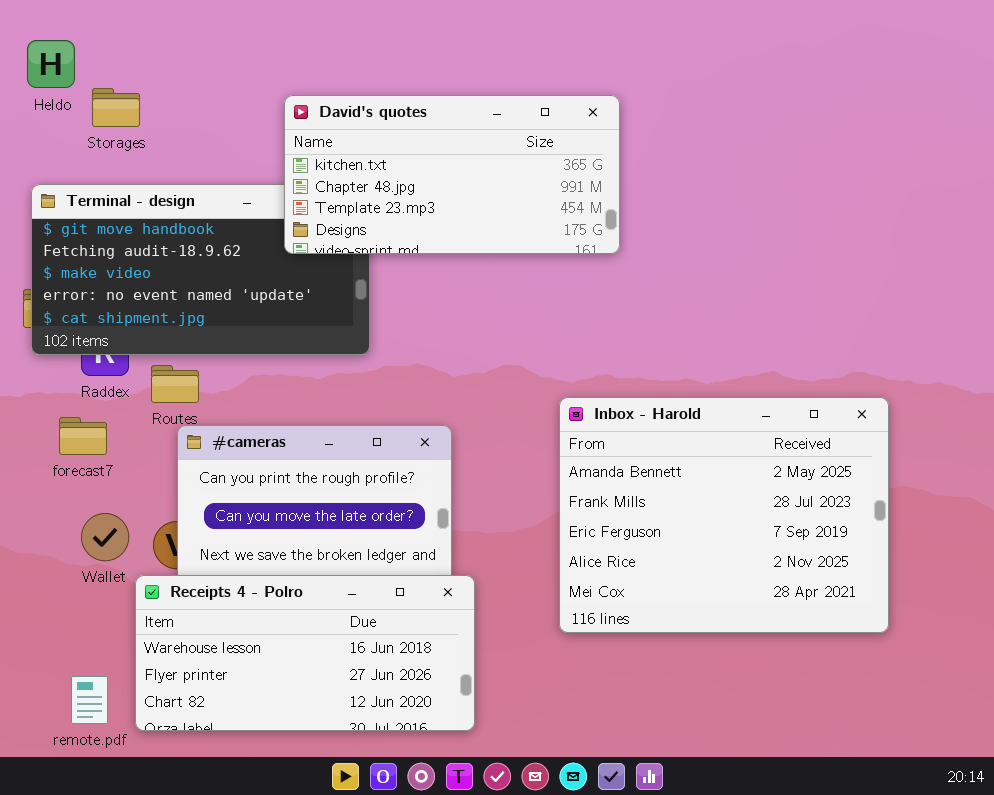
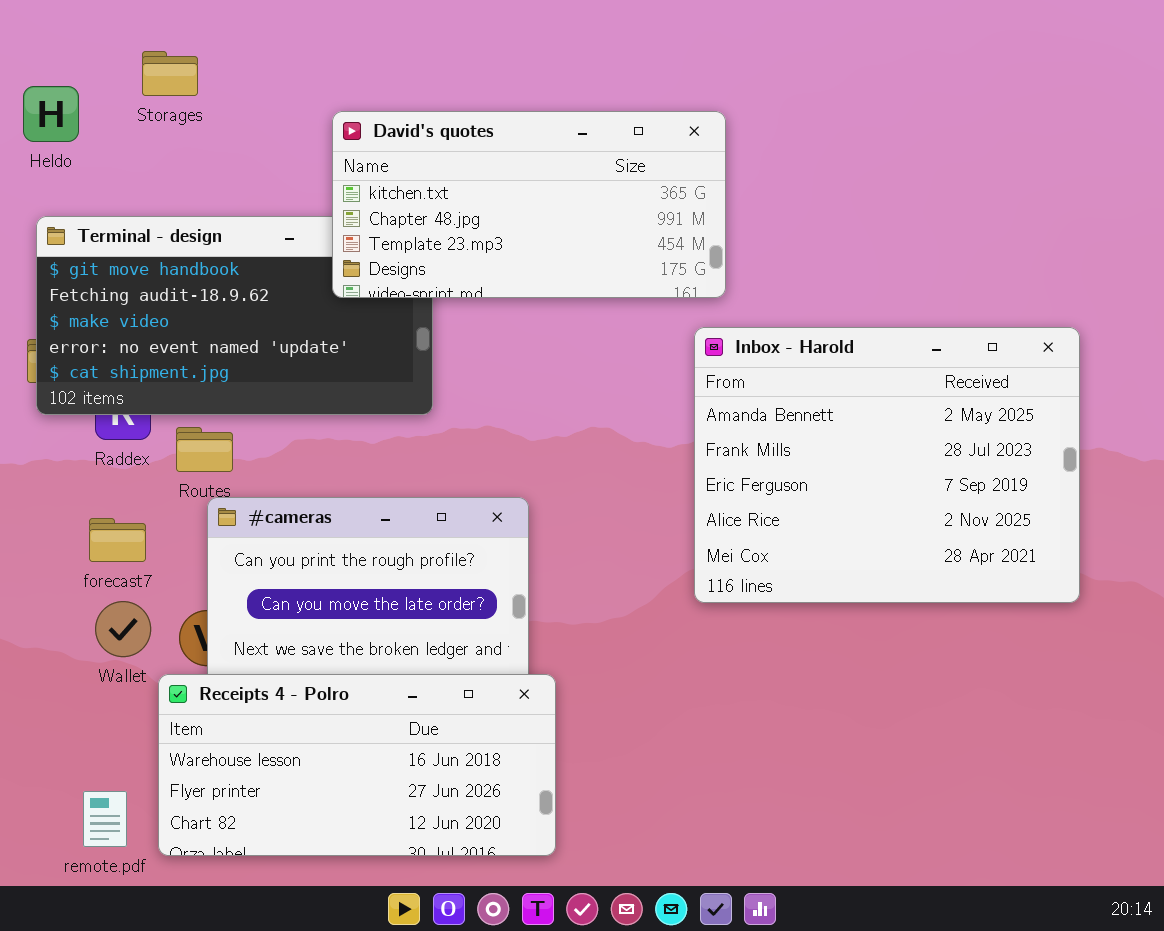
Heldo: [27,40,75,88] -> [23,86,79,142], moved
Storages: [92,88,140,127] -> [142,51,198,96], moved
Inbox - Harold: [559,397,889,633] -> [694,327,1080,603], moved
forecast7: [59,417,107,455] -> [89,518,146,562], moved

